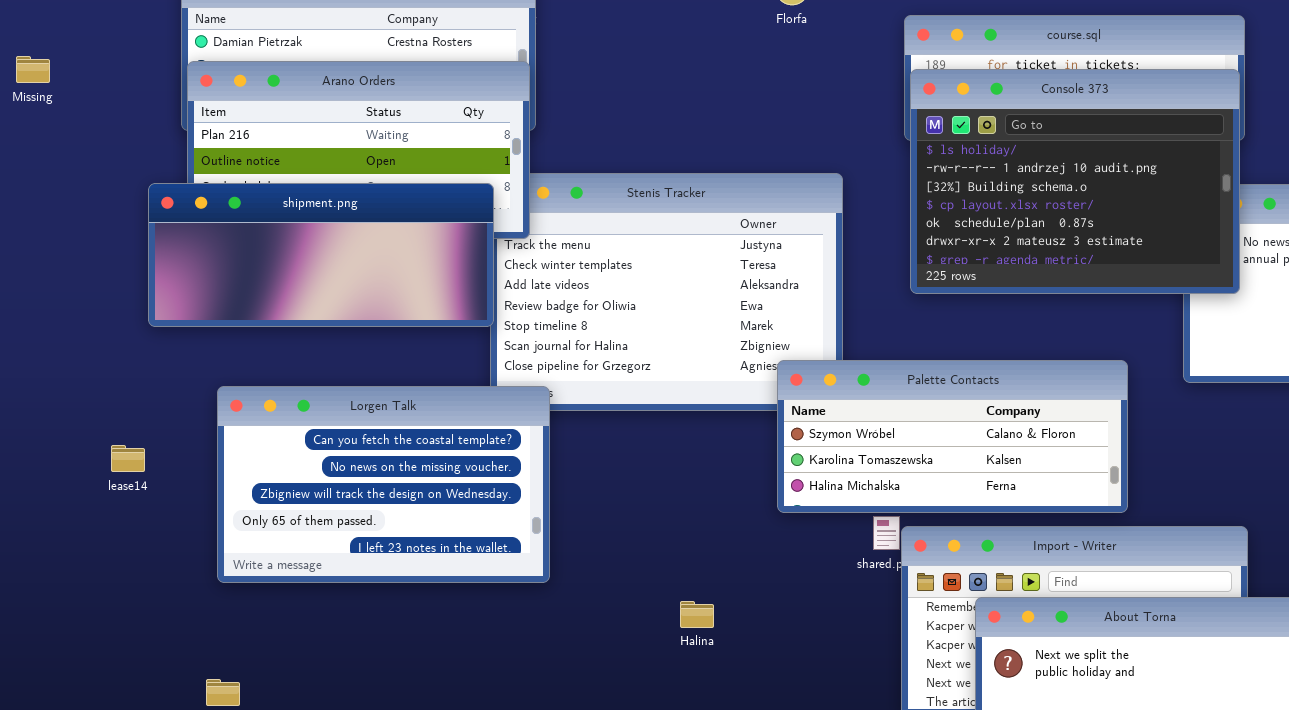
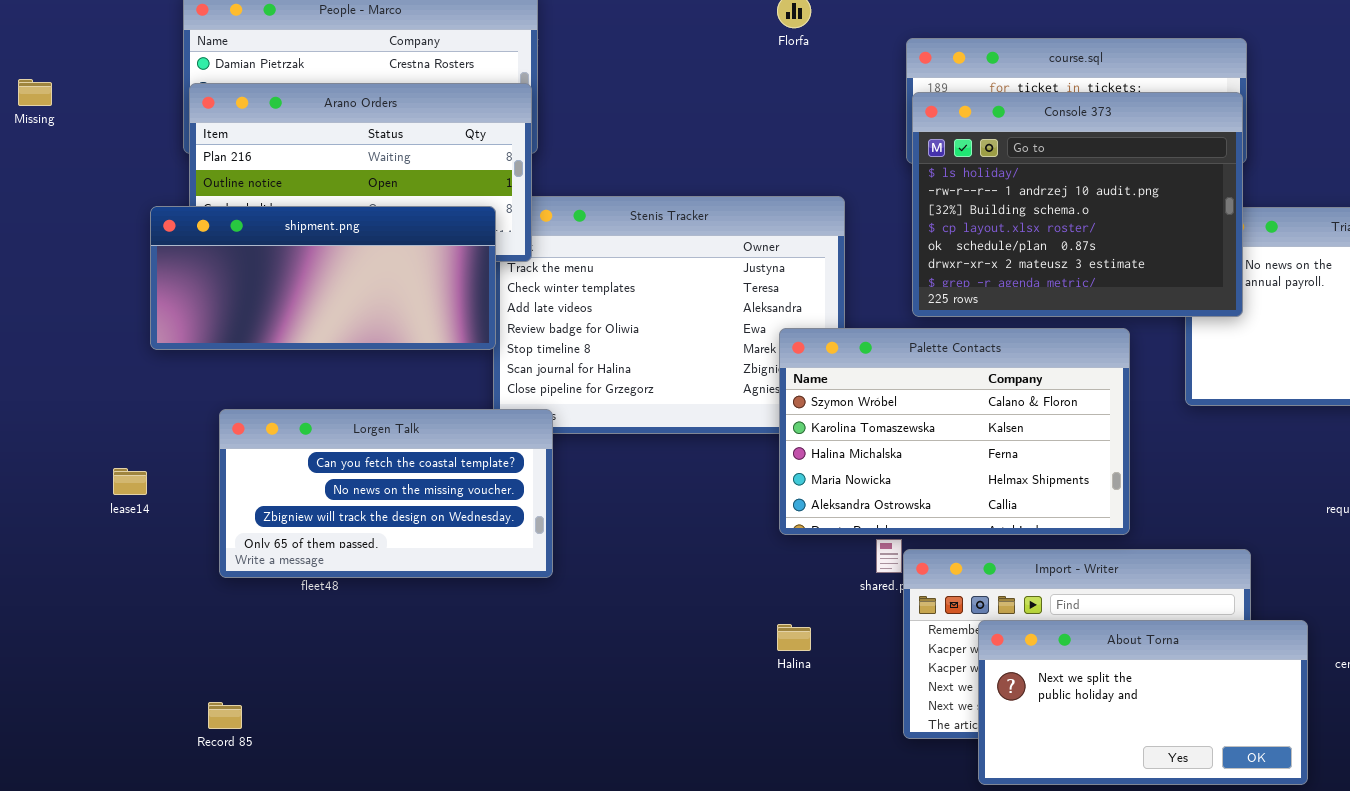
Palette Contacts: [777,360,1128,513] -> [779,328,1130,535], resized
Lorgen Talk: [217,386,550,583] -> [219,409,553,578], resized
Halina: [680,601,714,628] -> [777,624,811,651], moved

